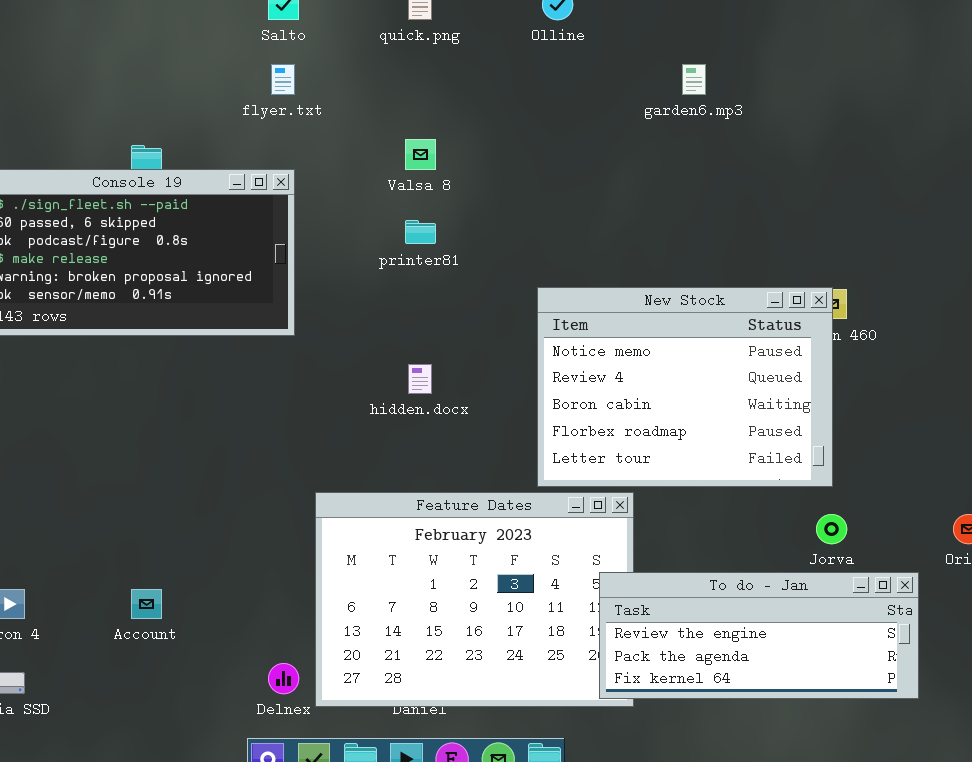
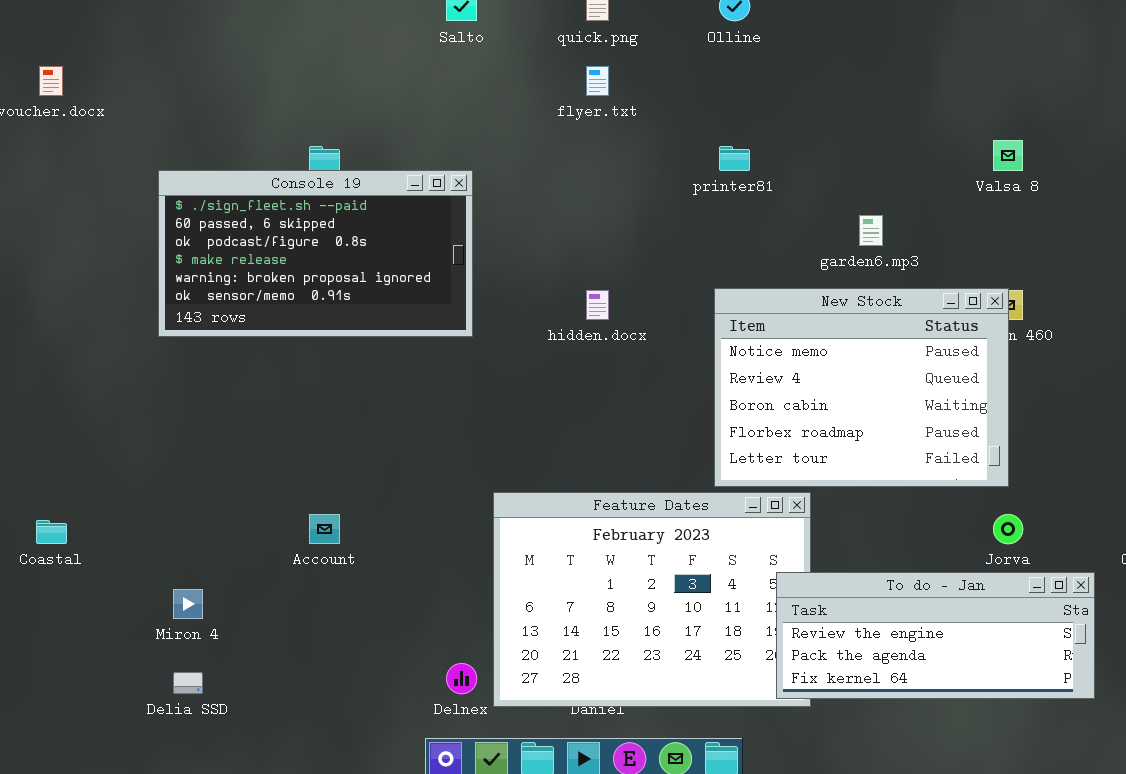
flyer.txt: [271,64,295,95] -> [586,66,609,96], moved
garden6.mp3: [682,64,706,95] -> [859,215,883,246], moved
Valsa 8: [405,139,436,170] -> [993,140,1023,171], moved
printer81: [405,220,436,244] -> [719,146,750,171], moved
hidden.docx: [408,364,432,394] -> [586,290,609,320], moved
Account: [131,589,162,619] -> [309,514,340,544], moved

